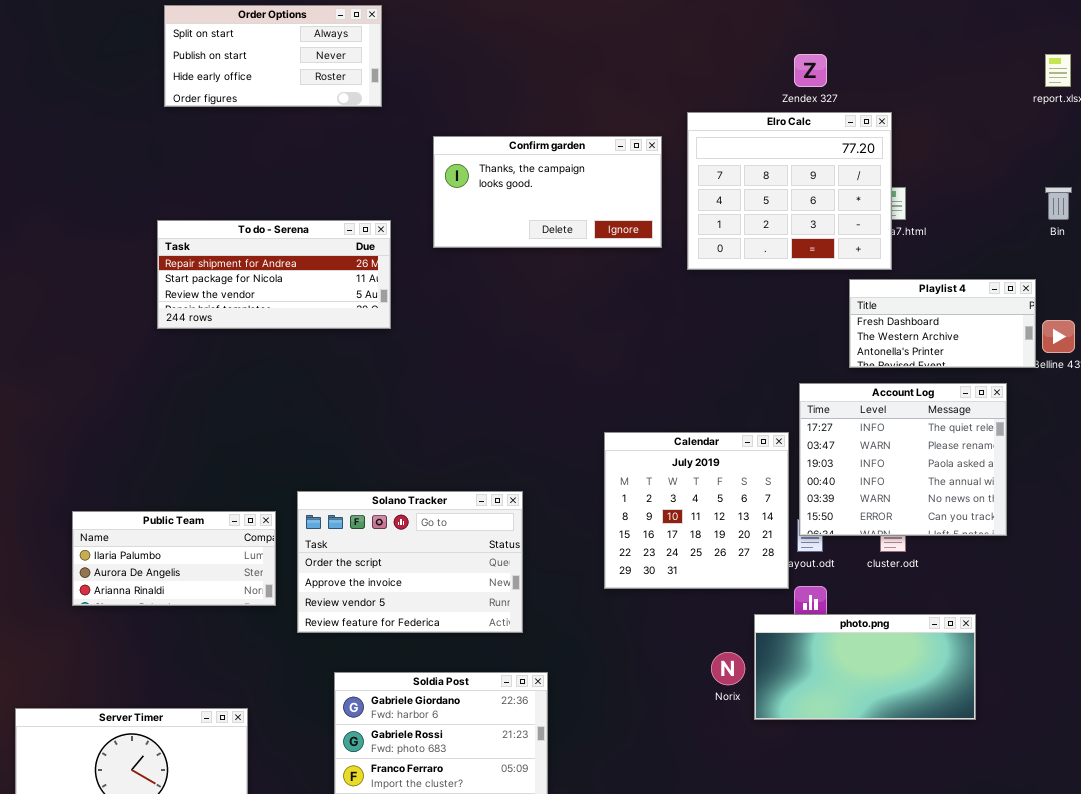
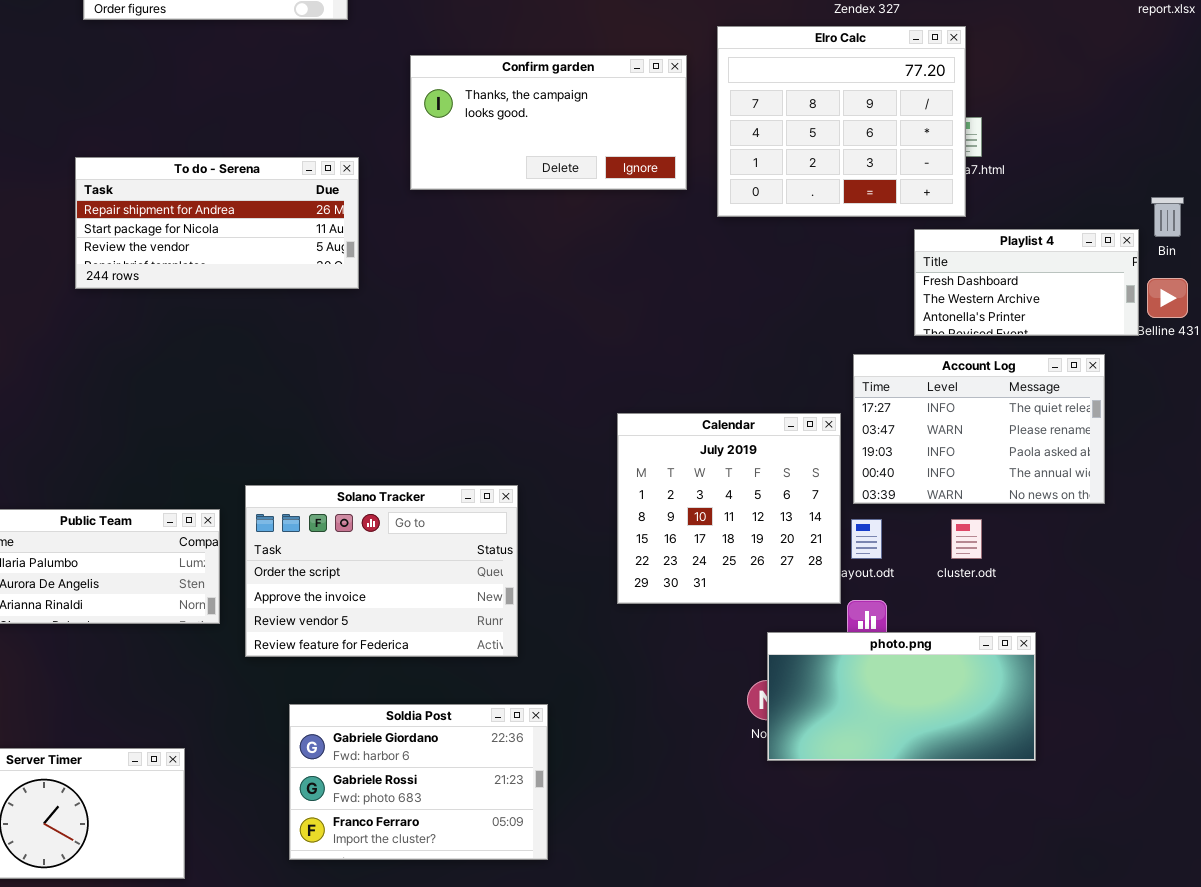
Bin: [1045,187,1072,220] -> [1151,197,1184,237], moved
Account Log: [799,383,1007,536] -> [853,354,1105,504], resized
photo.png: [754,614,976,720] -> [767,632,1036,761], moved

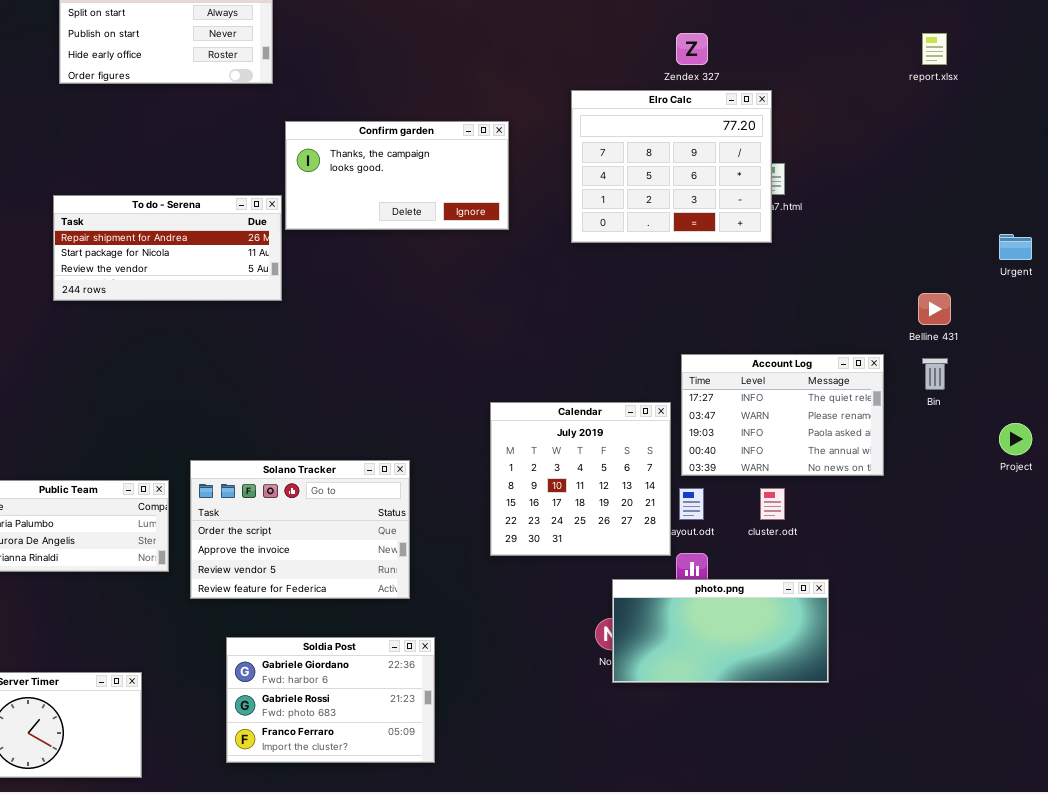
Confirm garden: [410,55,687,190] -> [285,121,509,230], moved
Bin: [1151,197,1184,237] -> [922,358,948,390], moved
Playlist 4: [914,229,1139,336] -> none, closed

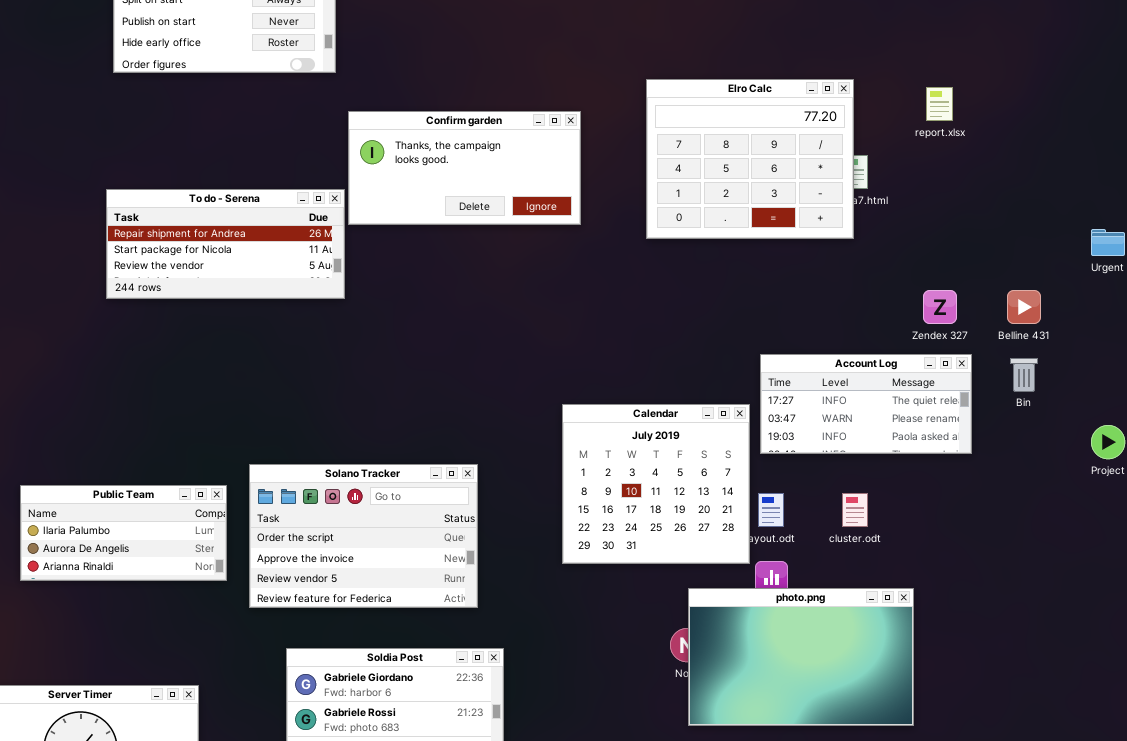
Zendex 327: [676,33,708,65] -> [923,290,957,324], moved
report.xlsx: [922,33,947,65] -> [926,87,953,121], moved
Account Log: [681,354,884,476] -> [760,354,972,454], resized
photo.png: [612,579,829,683] -> [688,588,914,726], resized

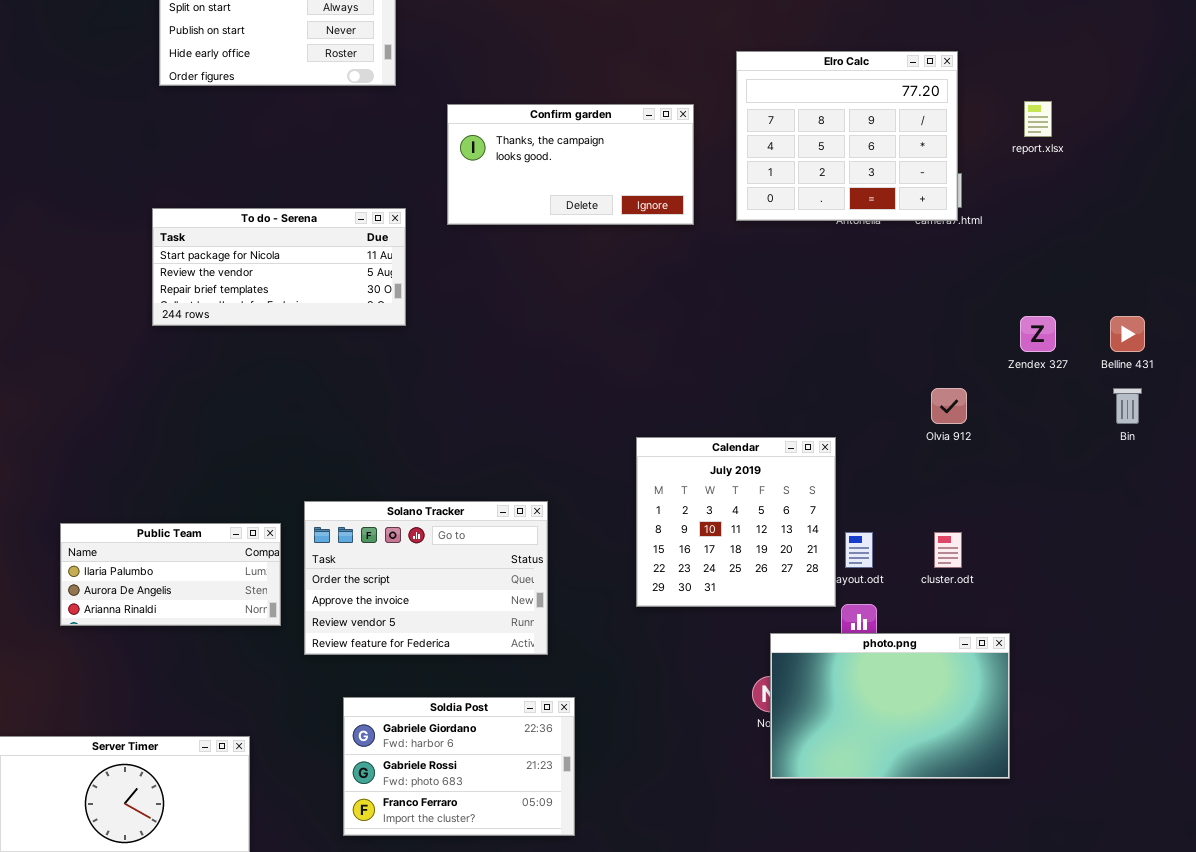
Elro Calc: [646,79,854,239] -> [736,51,958,221], moved
Confirm garden: [348,111,581,225] -> [447,104,694,225], moved
To do - Serena: [106,189,345,299] -> [152,208,406,326], scrolled down 1 row
Account Log: [760,354,972,454] -> none, closed

